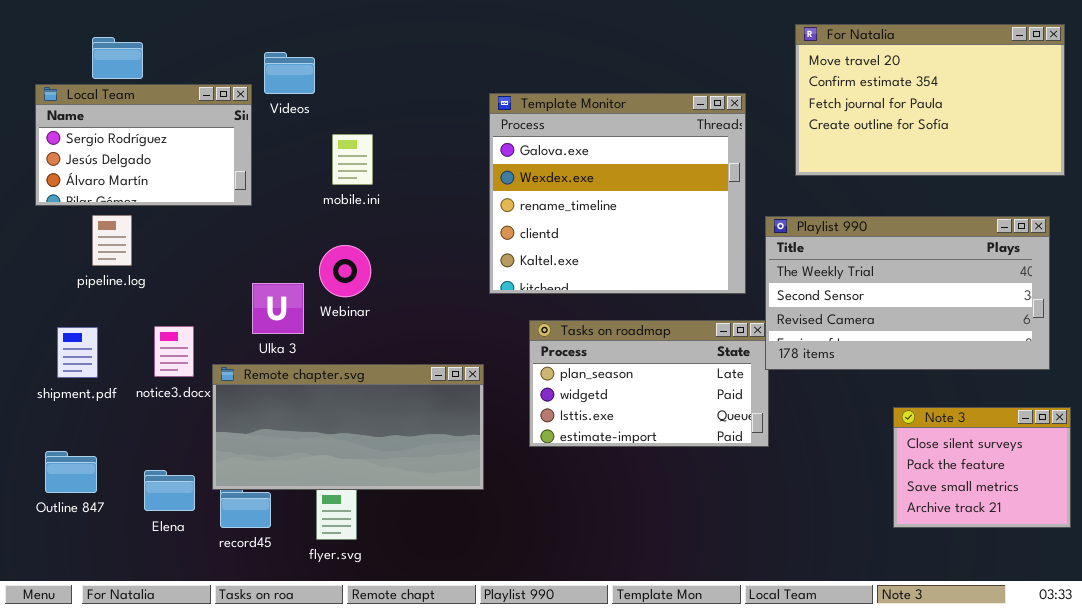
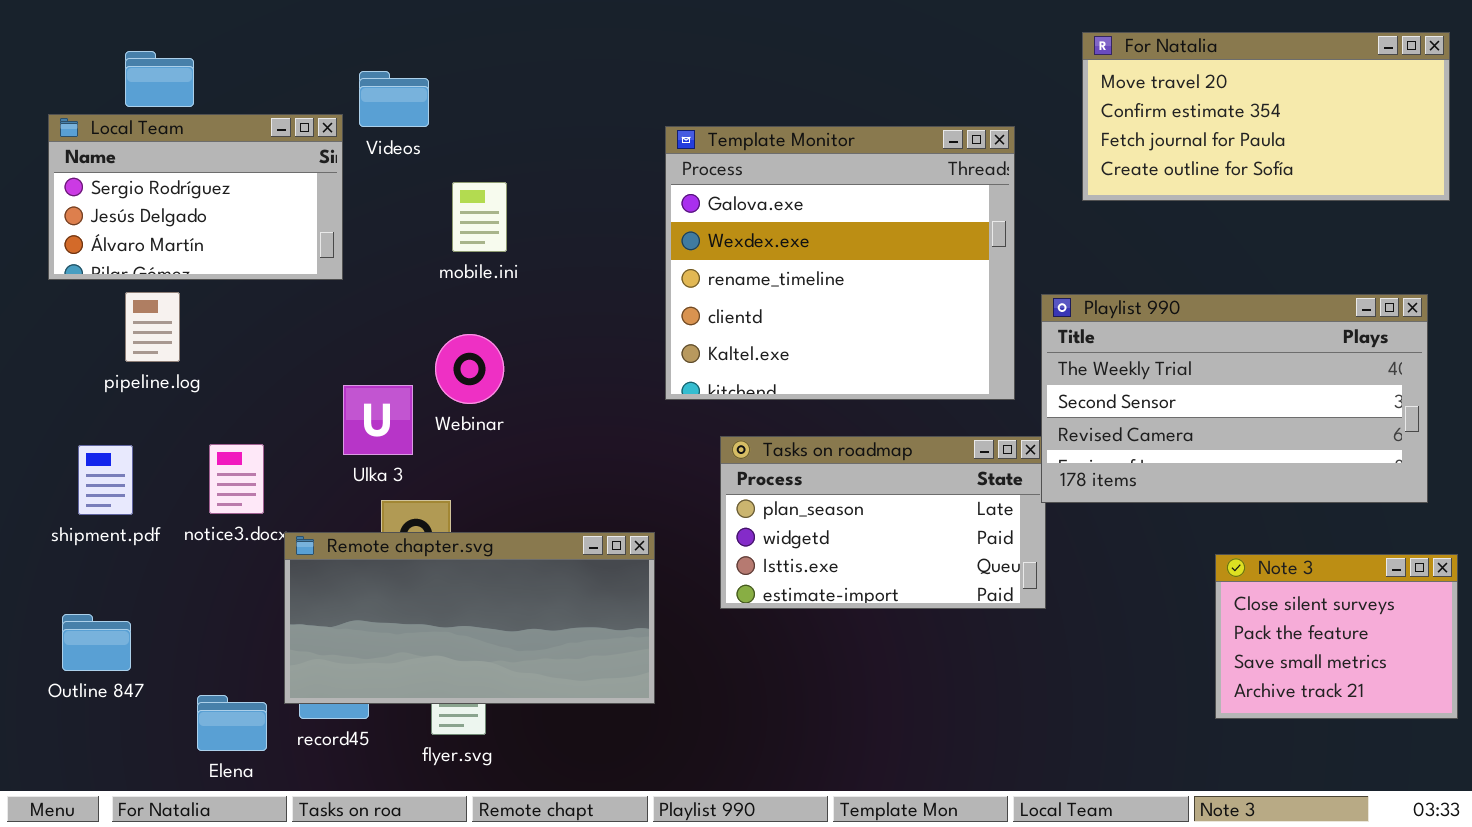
For Natalia: [795,24,1065,176] -> [1082,32,1450,201], resized
Remote chapter.svg: [212,364,484,490] -> [284,532,655,704], moved
Elena: [144,470,195,511] -> [197,695,267,751], moved

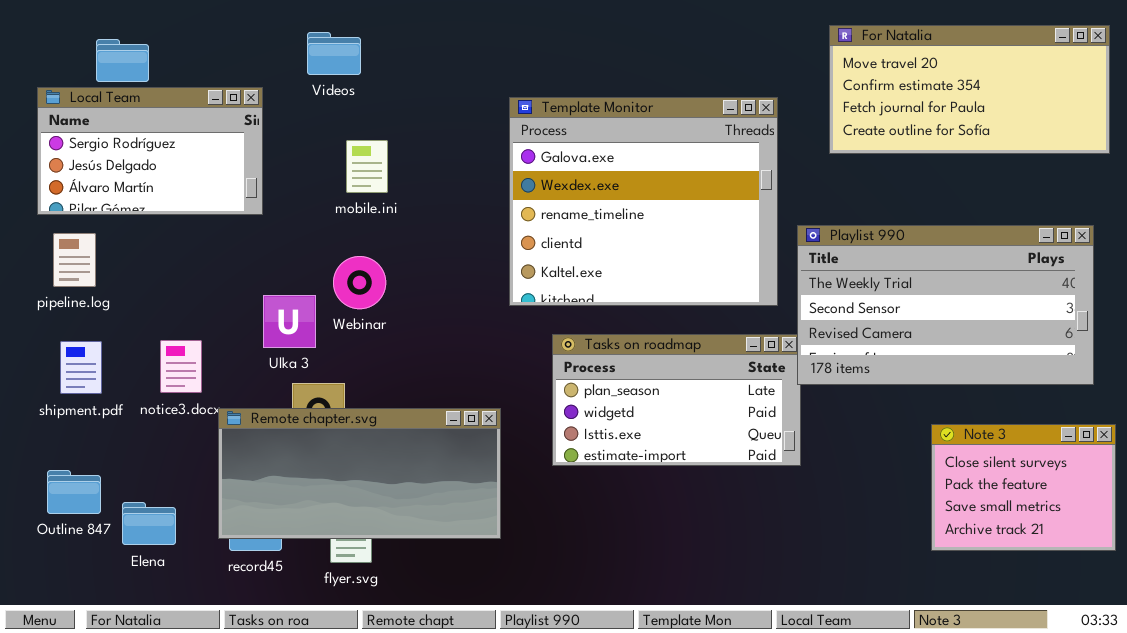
Videos: [359,71,429,127] -> [307,32,361,75], moved
pipeline.log: [125,292,180,362] -> [53,233,96,287], moved
Elena: [197,695,267,751] -> [122,502,176,545], moved

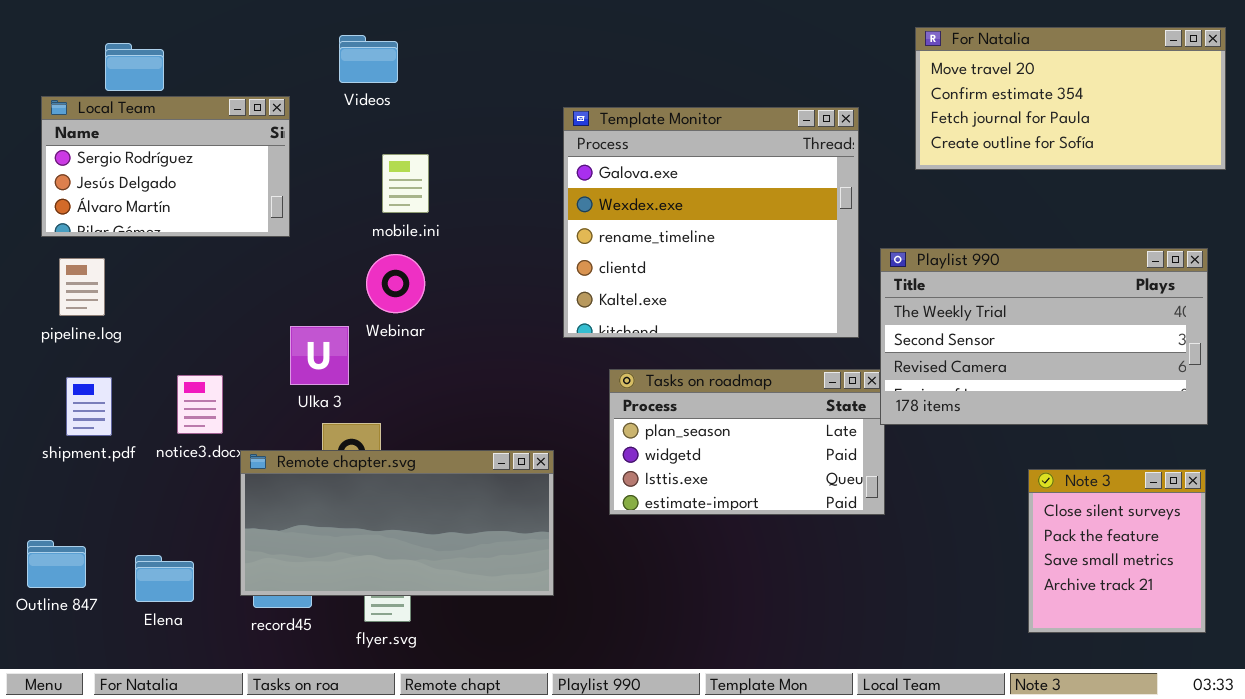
Webinar: [333,256,386,309] -> [366,254,425,313], moved
Note 3: [931,424,1116,551] -> [1028,469,1206,633], resized
Outline 847: [47,470,101,514] -> [27,540,86,588], moved

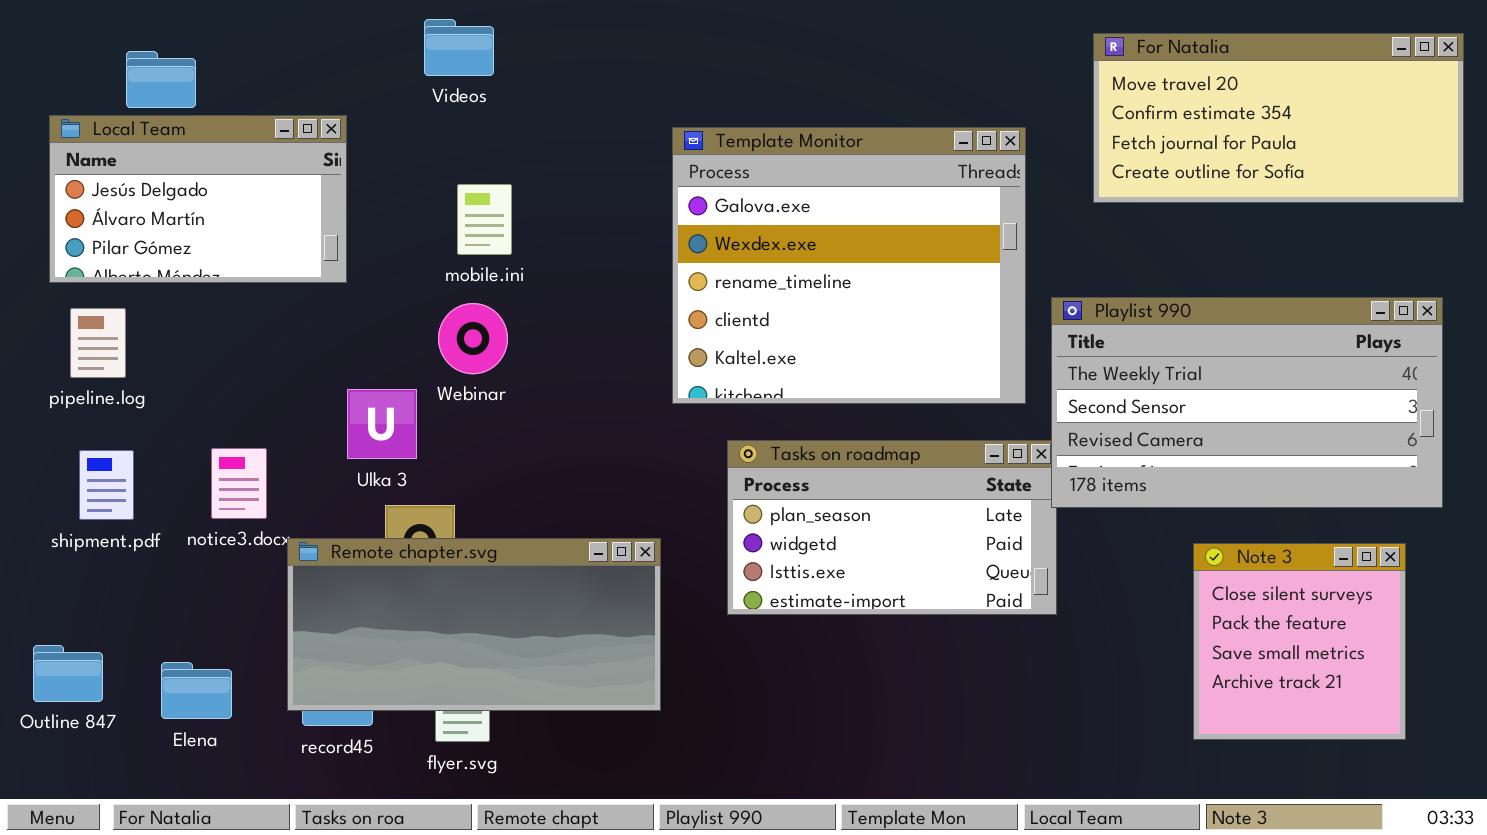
Videos: [339,35,398,83] -> [424,19,494,76], moved
Local Team: [41,96,290,237] -> [49,115,347,283], scrolled down 1 row
Note 3: [1028,469,1206,633] -> [1193,543,1406,740], moved

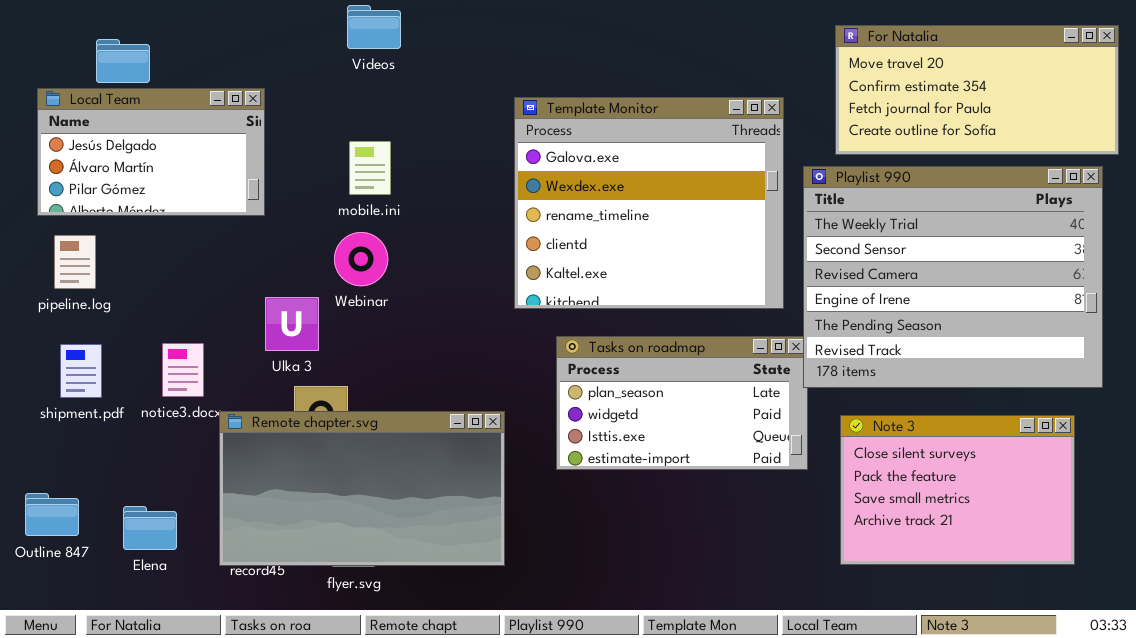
Videos: [424,19,494,76] -> [347,5,401,49], moved
Playlist 990: [1051,297,1443,508] -> [803,166,1103,388], resized
Remote chapter.svg: [287,538,661,711] -> [219,411,505,566], resized
Note 3: [1193,543,1406,740] -> [840,415,1075,565], resized

